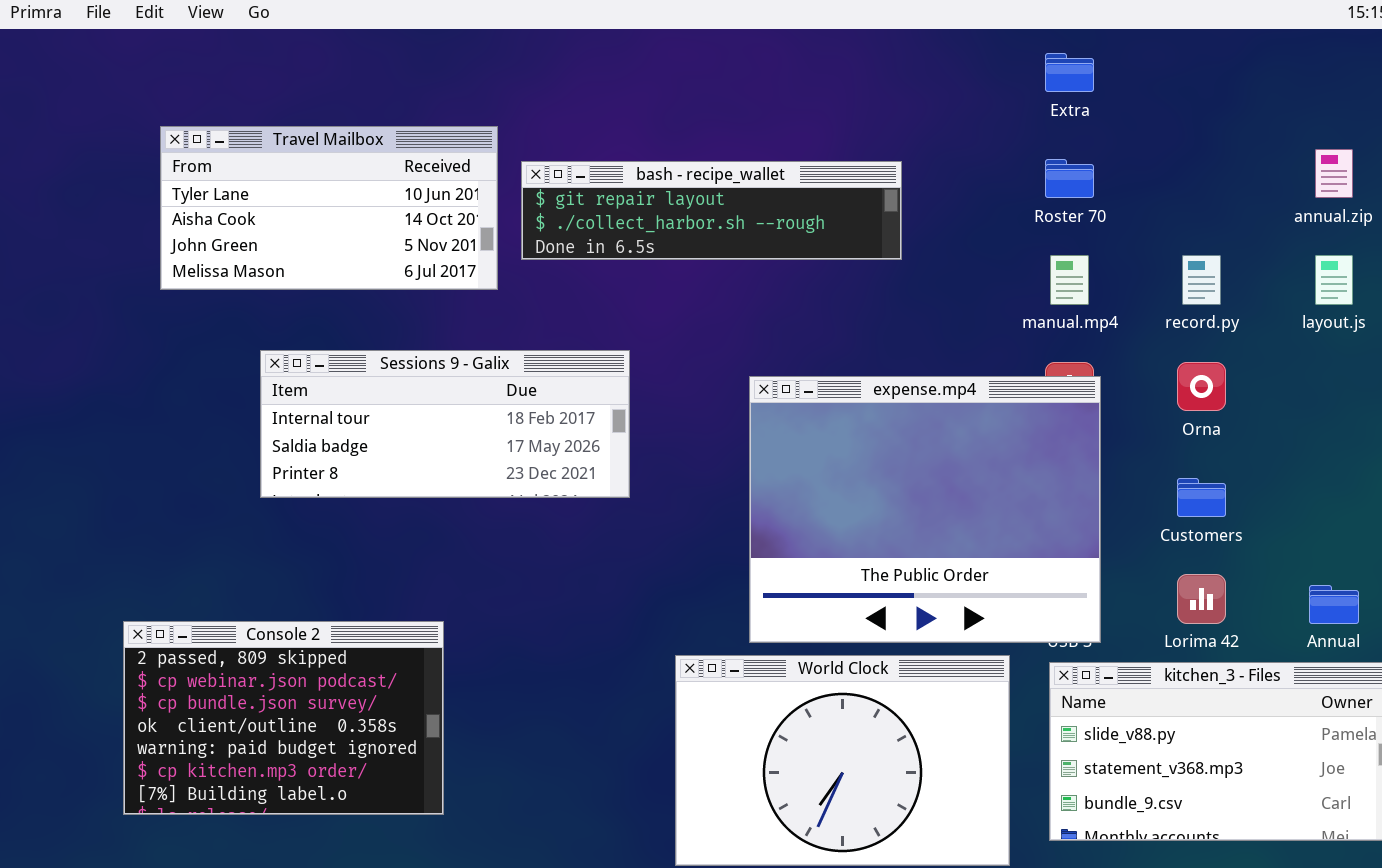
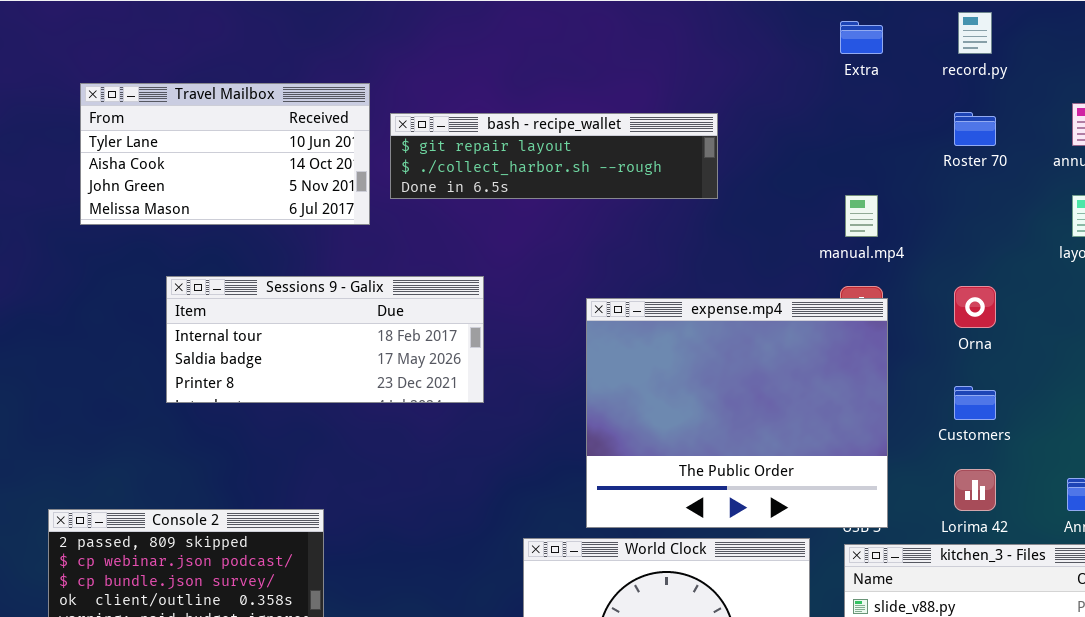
Roster 70: [1045,159,1094,198] -> [954,112,996,146], moved
record.py: [1182,255,1221,305] -> [958,12,992,54], moved

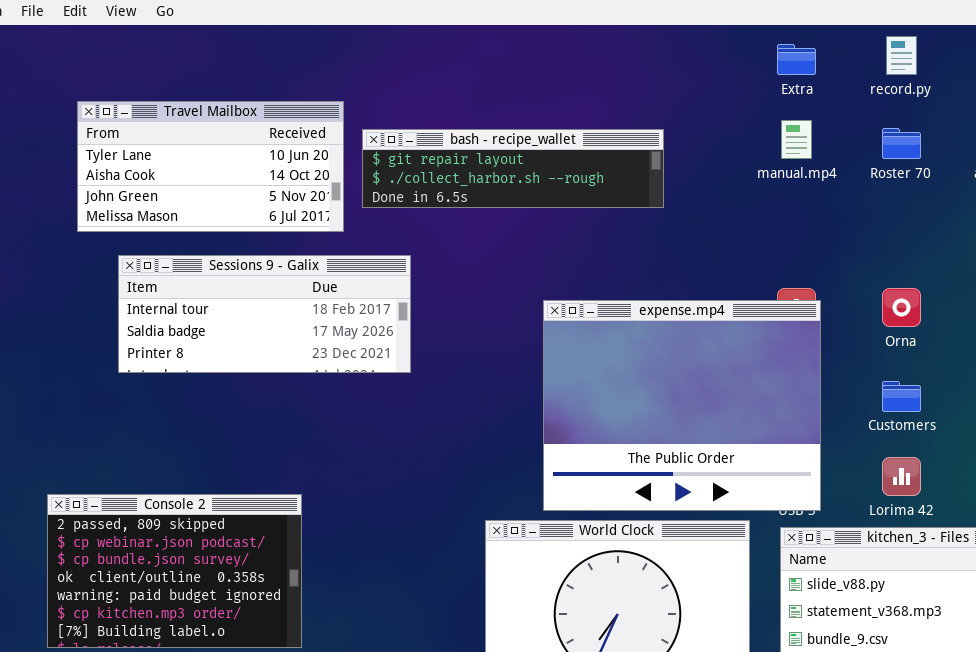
manual.mp4: [845,195,878,237] -> [781,120,812,159], moved
Sessions 9 - Galix: [166,276,484,403] -> [118,255,411,373], moved

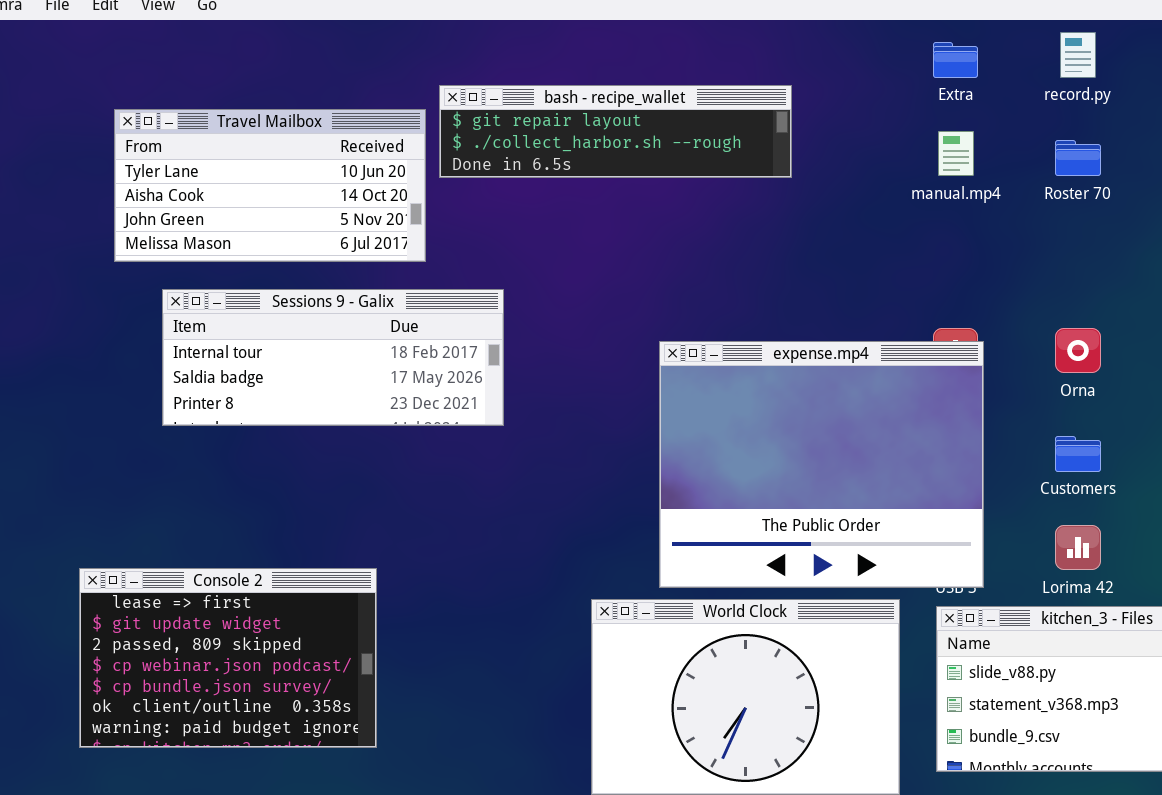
bash - recipe_wallet: [362,129,664,208] -> [439,85,792,178], moved
Console 2: [47,494,302,648] -> [79,568,377,748], scrolled up 2 rows

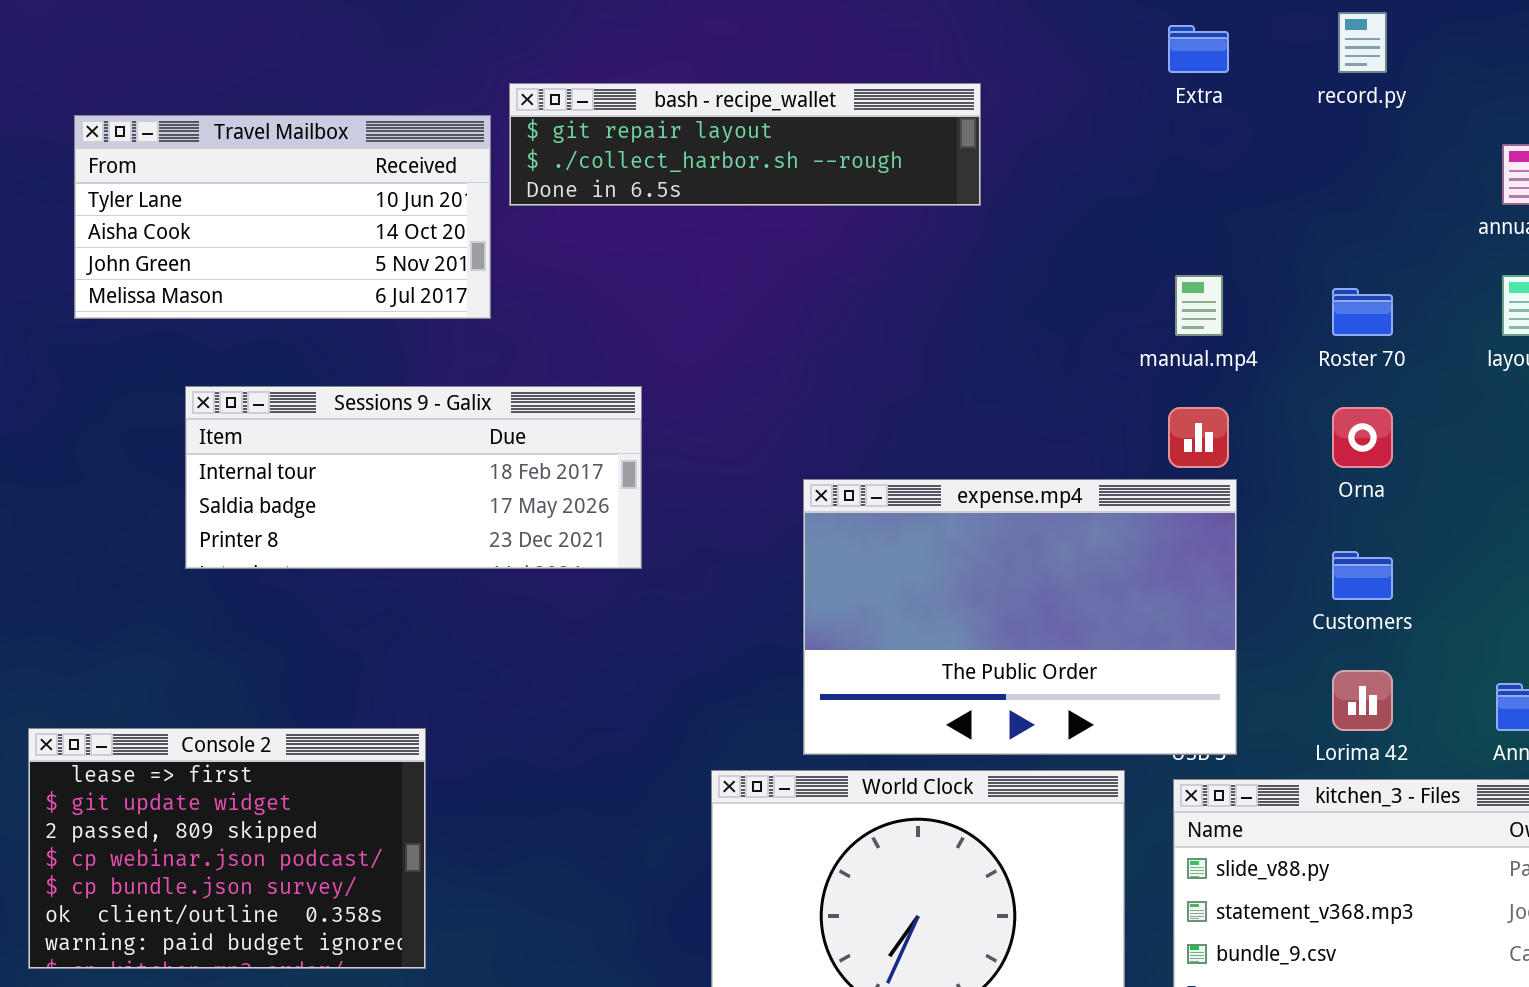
manual.mp4: [938,131,974,176] -> [1175,275,1223,336], moved
Roster 70: [1055,140,1101,176] -> [1332,288,1393,336], moved
Sessions 9 - Galix: [162,289,504,426] -> [185,386,642,569], moved
expense.mp4: [659,341,984,588] -> [803,479,1237,755], resized

